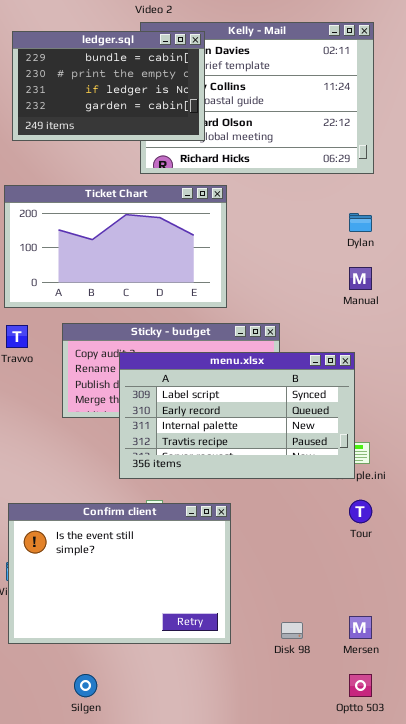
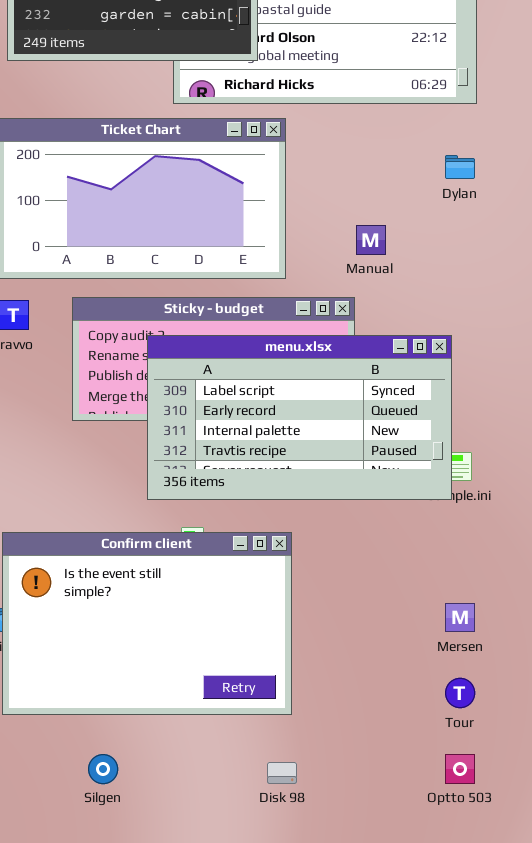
Manual: [349,267,372,290] -> [356,225,386,255], moved
Tour: [349,500,372,523] -> [445,678,475,708], moved
Mersen: [349,616,372,639] -> [445,603,475,632], moved
Disk 98: [281,622,303,639] -> [267,762,297,784], moved

